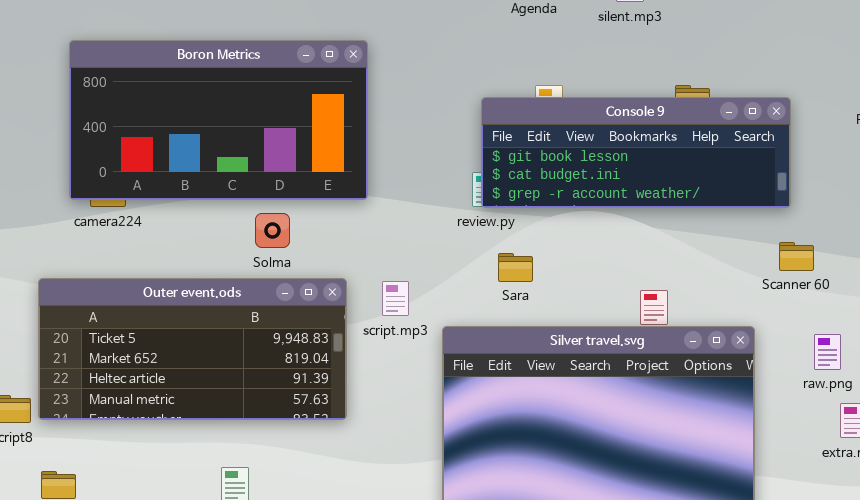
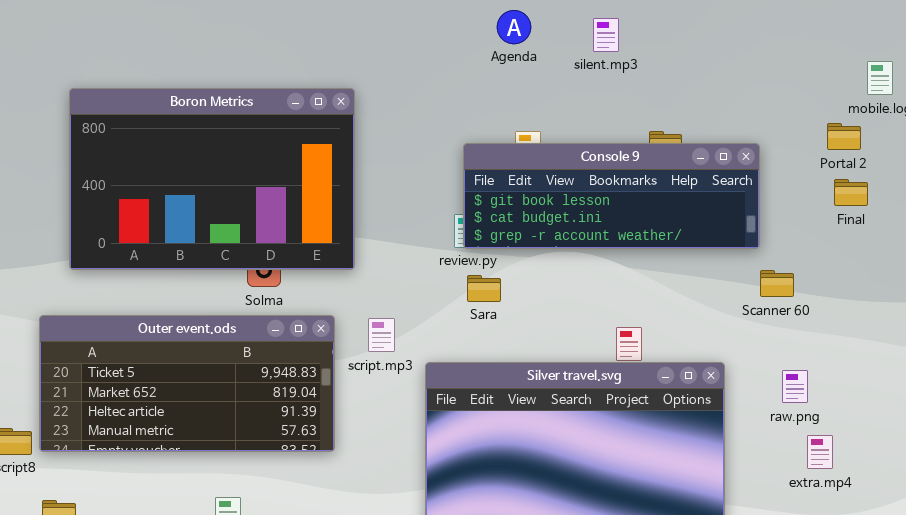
Boron Metrics: [69,40,368,200] -> [69,88,355,270], resized
Scanner 60: [779,242,814,271] -> [760,270,794,297], moved
Sara: [498,253,533,282] -> [467,275,501,302], moved

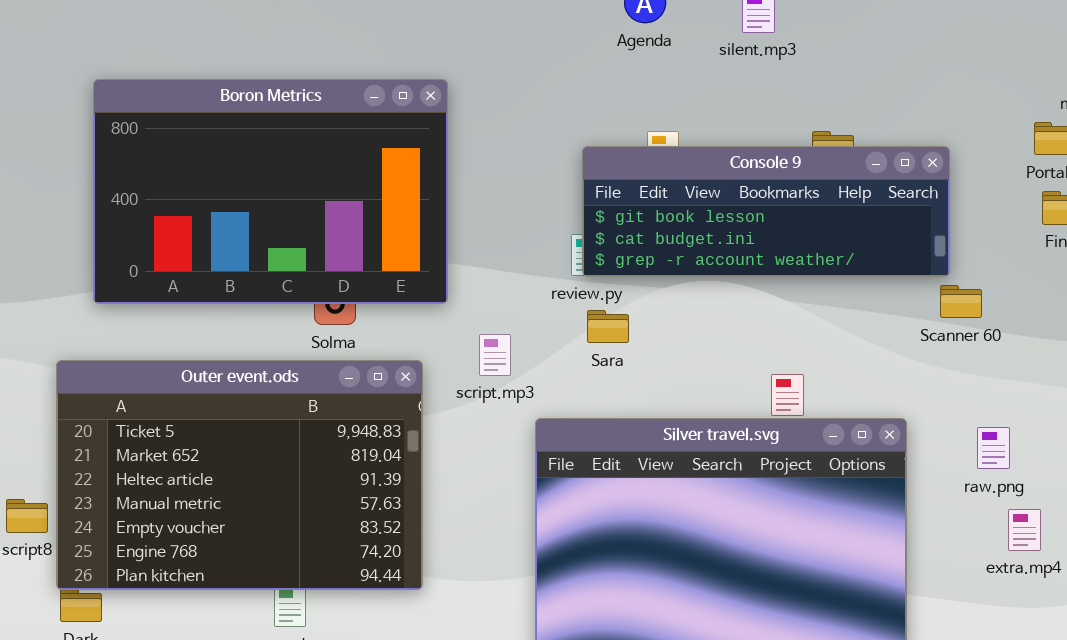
Scanner 60: [760,270,794,297] -> [940,285,982,318], moved
Outer event.ods: [39,315,335,452] -> [56,360,423,590], resized
script.mp3: [368,318,395,352] -> [479,334,511,376], moved

